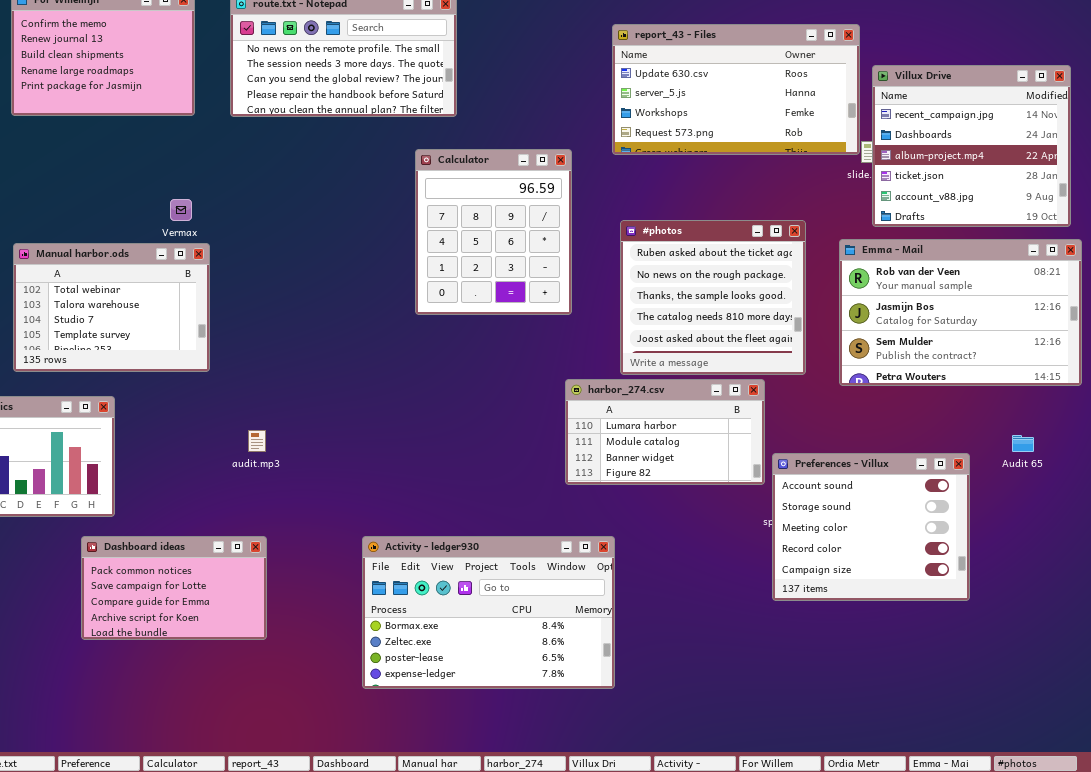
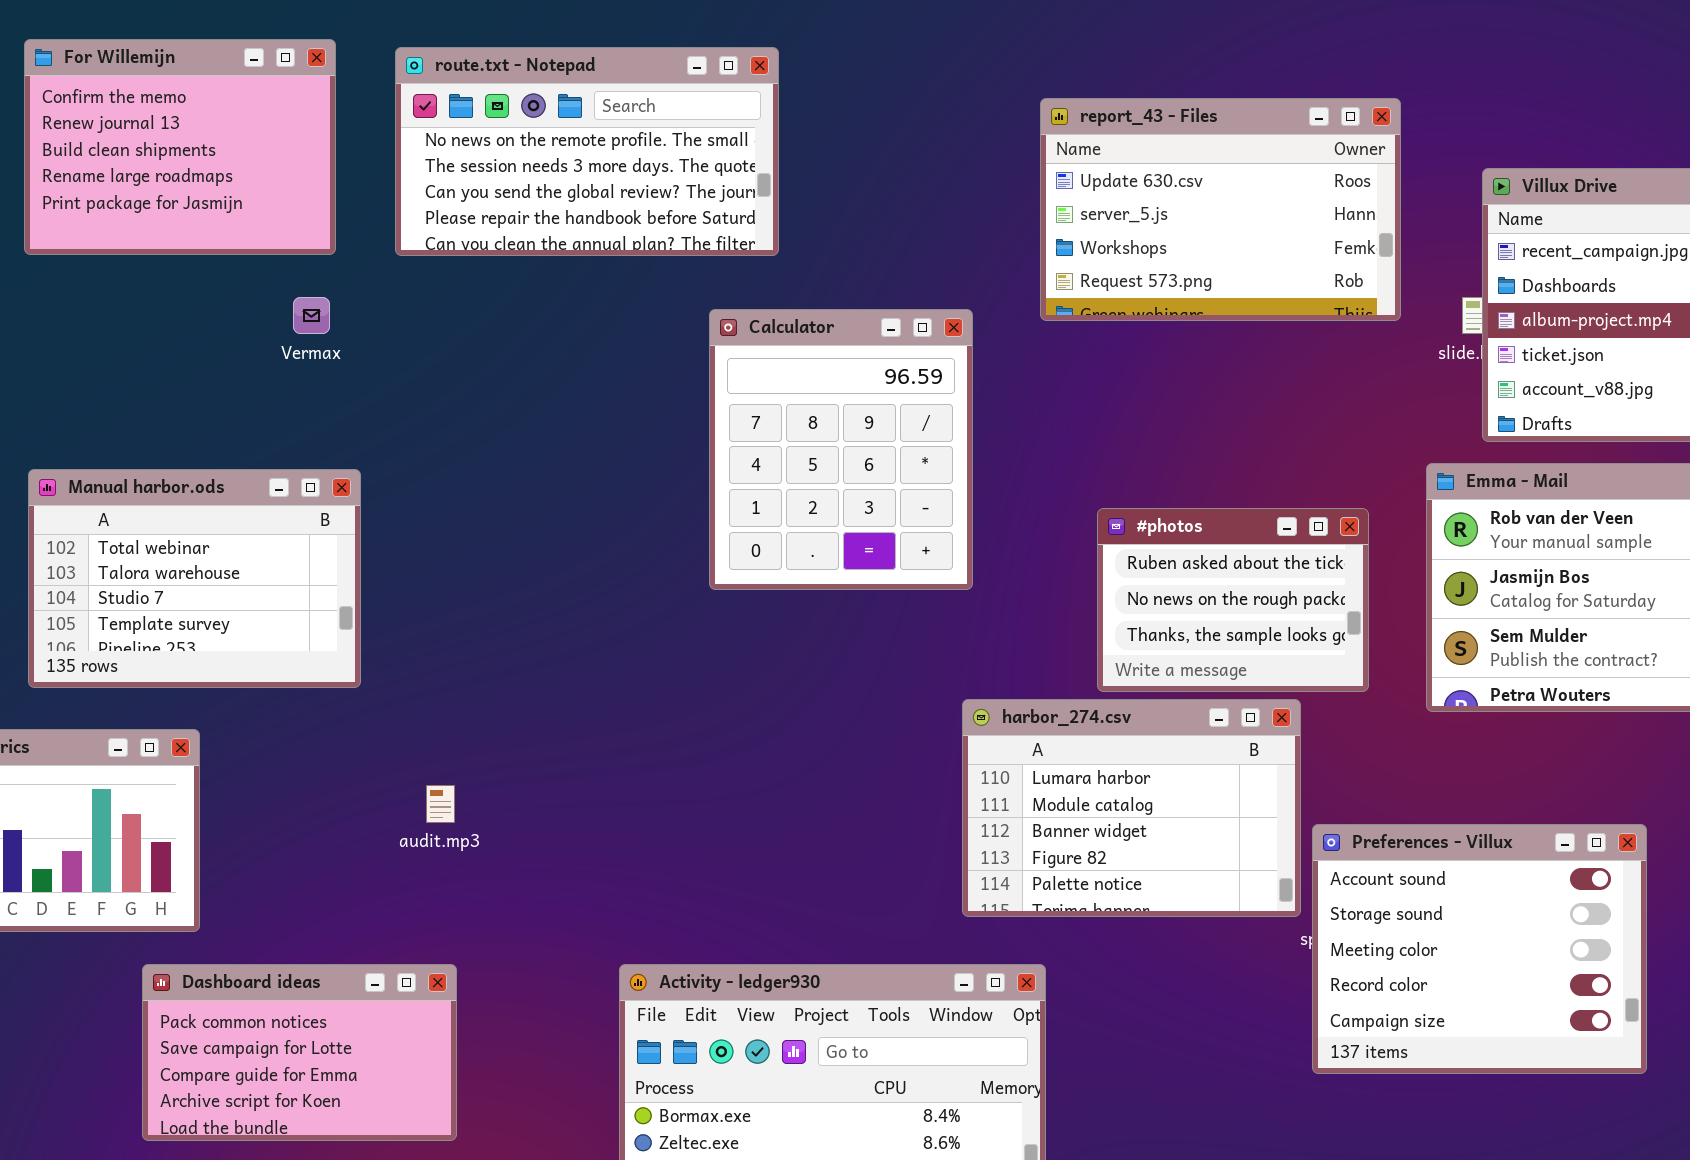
report_43 - Files: [612,24,860,155] -> [1040,98,1401,321], resized
Vermax: [170,199,192,221] -> [293,297,330,334], moved
#photos: [620,220,806,375] -> [1097,508,1369,692], resized
harbor_274.csv: [565,379,765,485] -> [962,699,1301,917], resized

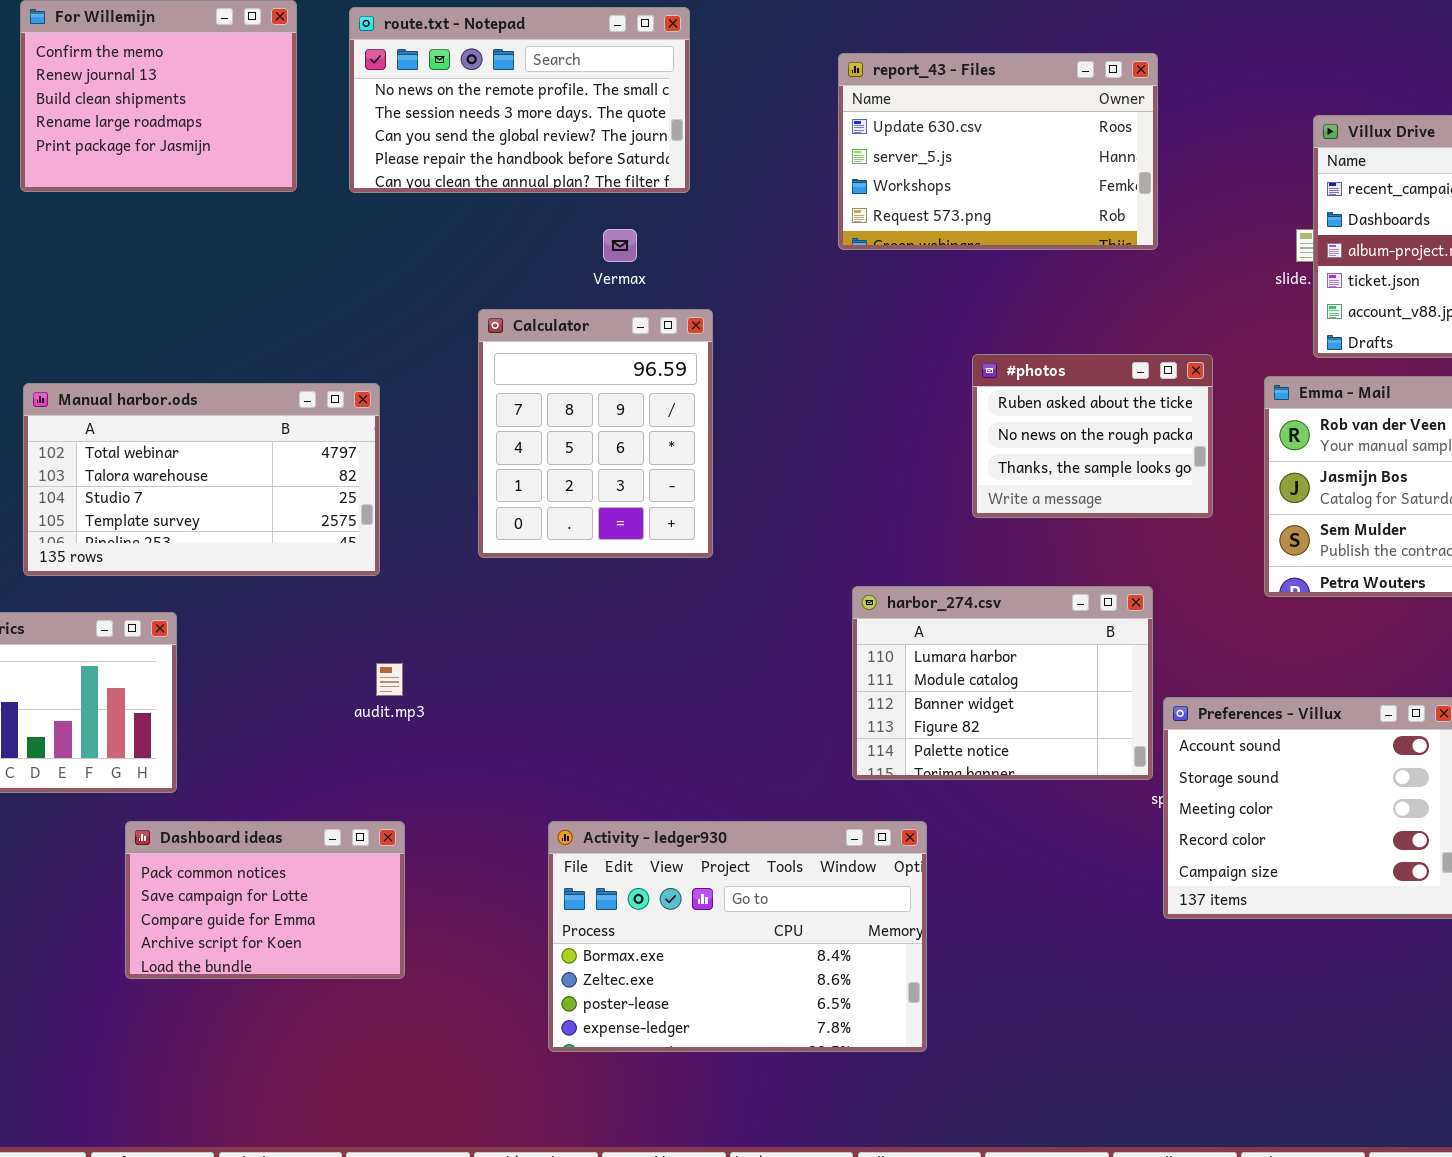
report_43 - Files: [1040,98,1401,321] -> [838,53,1158,250], moved
Vermax: [293,297,330,334] -> [603,229,637,262], moved
Calculator: [709,309,973,590] -> [478,309,713,558], moved
Manual harbor.ods: [28,469,361,688] -> [23,383,380,576], resized
#photos: [1097,508,1369,692] -> [972,354,1213,518], moved

